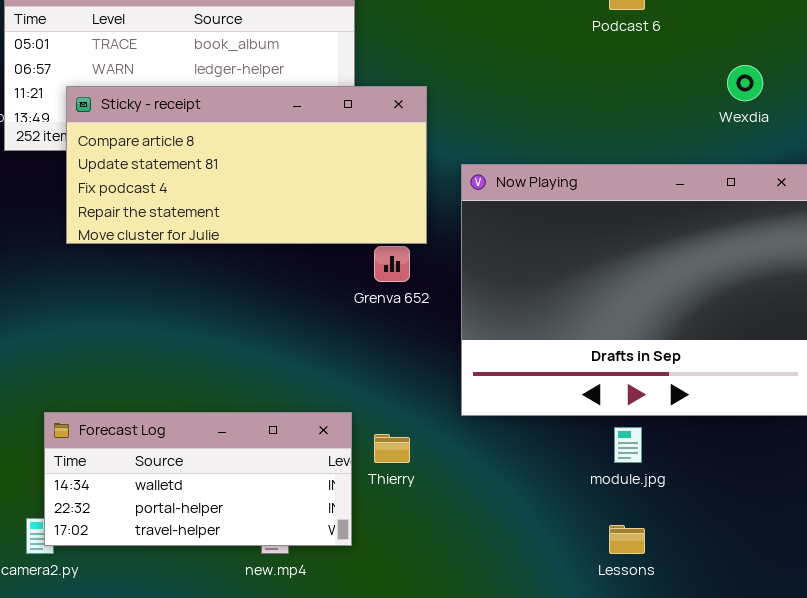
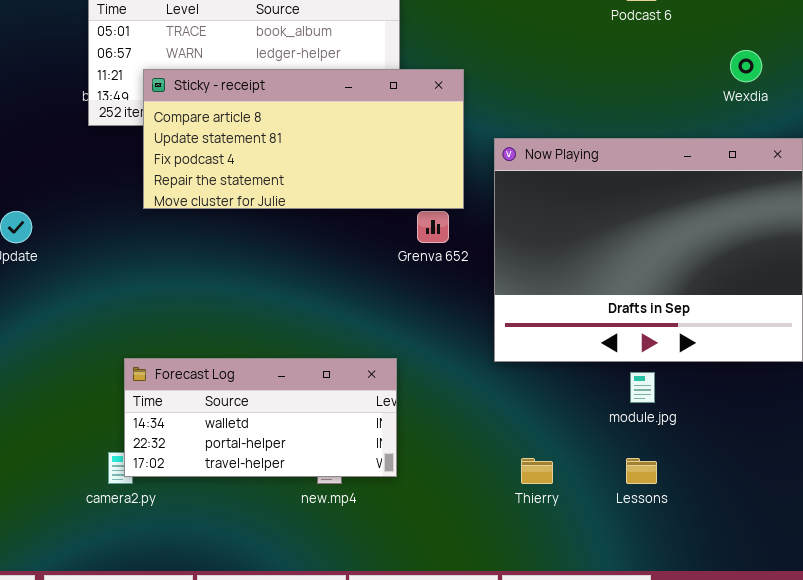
Thierry: [374,434,410,463] -> [521,458,553,484], moved

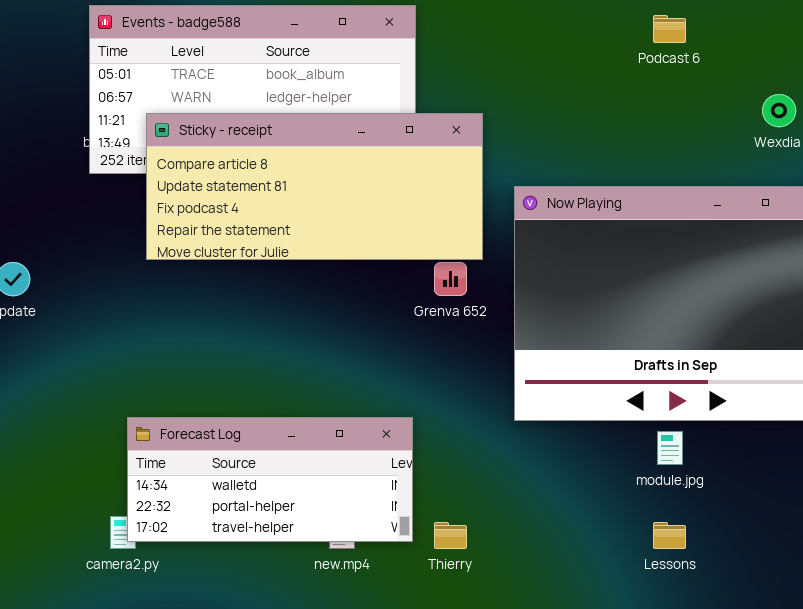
Thierry: [521,458,553,484] -> [434,522,467,549], moved

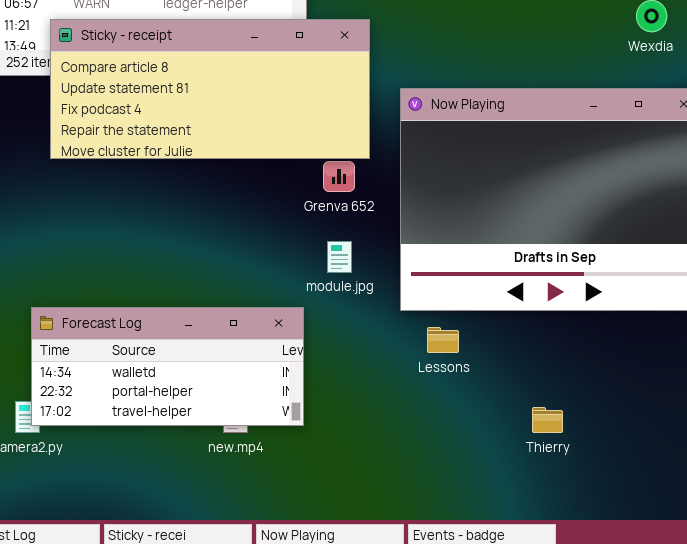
module.jpg: [657,431,683,465] -> [327,241,352,273], moved
Thierry: [434,522,467,549] -> [532,407,563,433], moved
Lessons: [653,522,686,549] -> [427,327,459,353], moved

